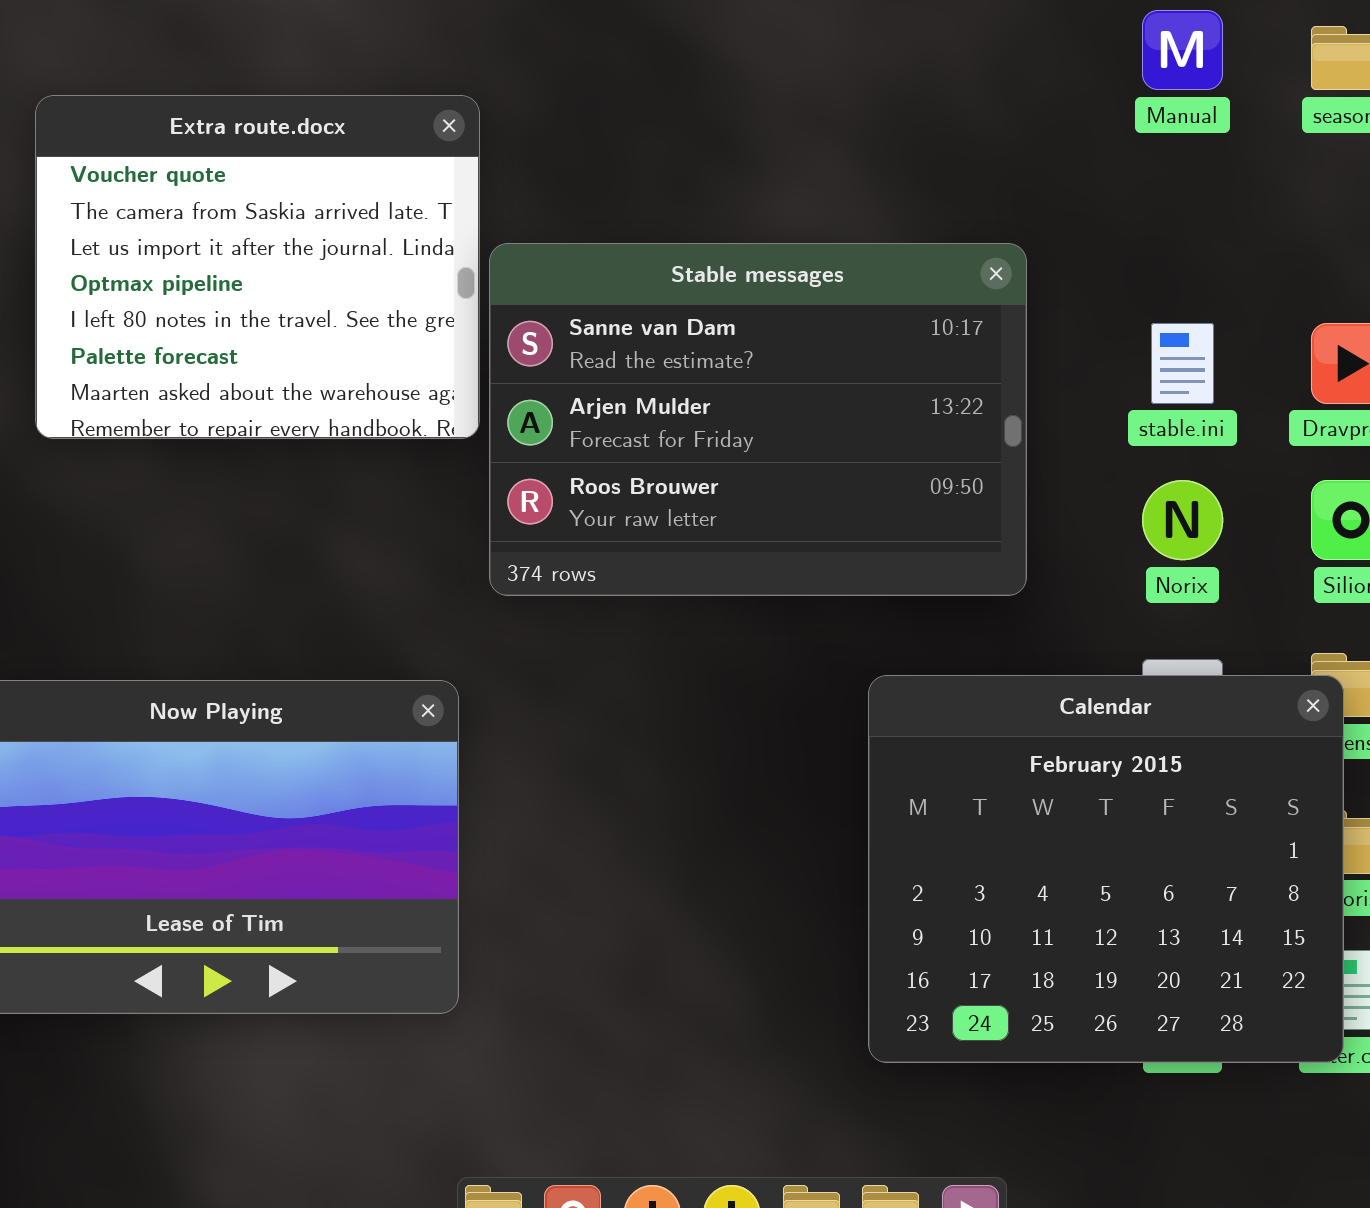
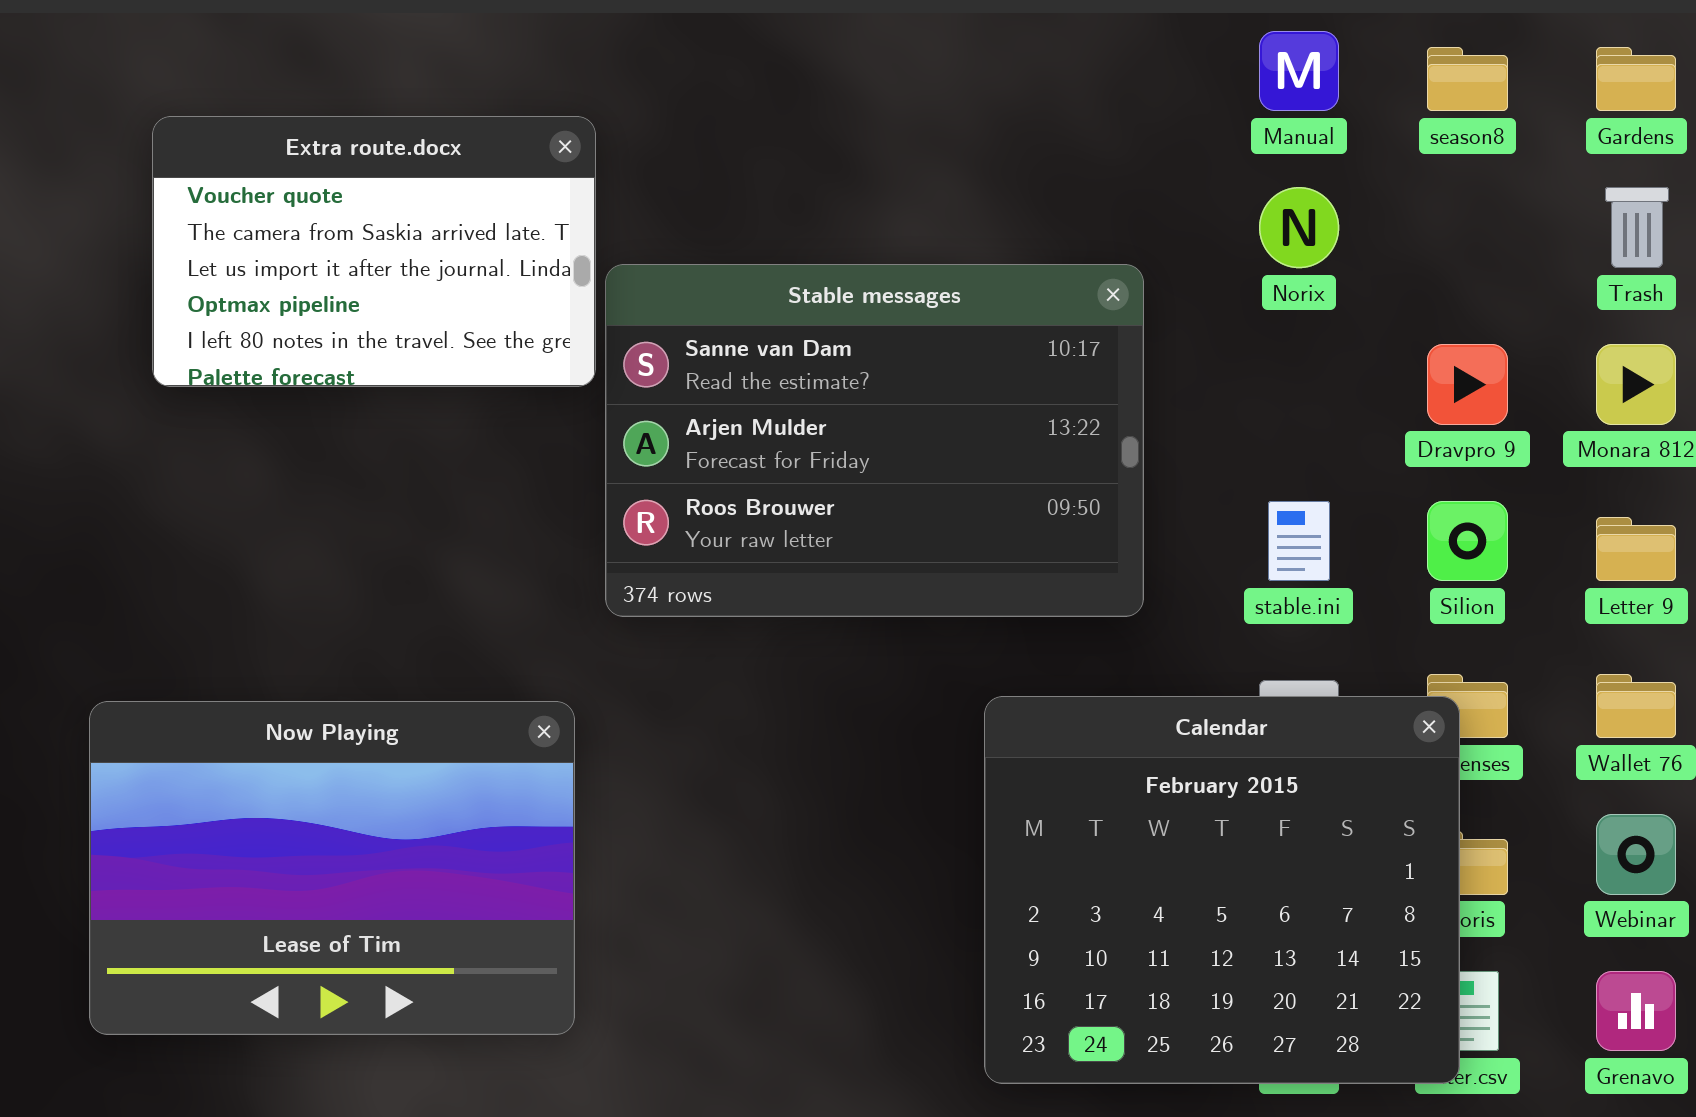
Extra route.docx: [35,95,480,439] -> [152,116,596,387], resized
stable.ini: [1151,323,1214,404] -> [1268,501,1330,581], moved
Norix: [1142,480,1223,560] -> [1259,187,1339,268], moved

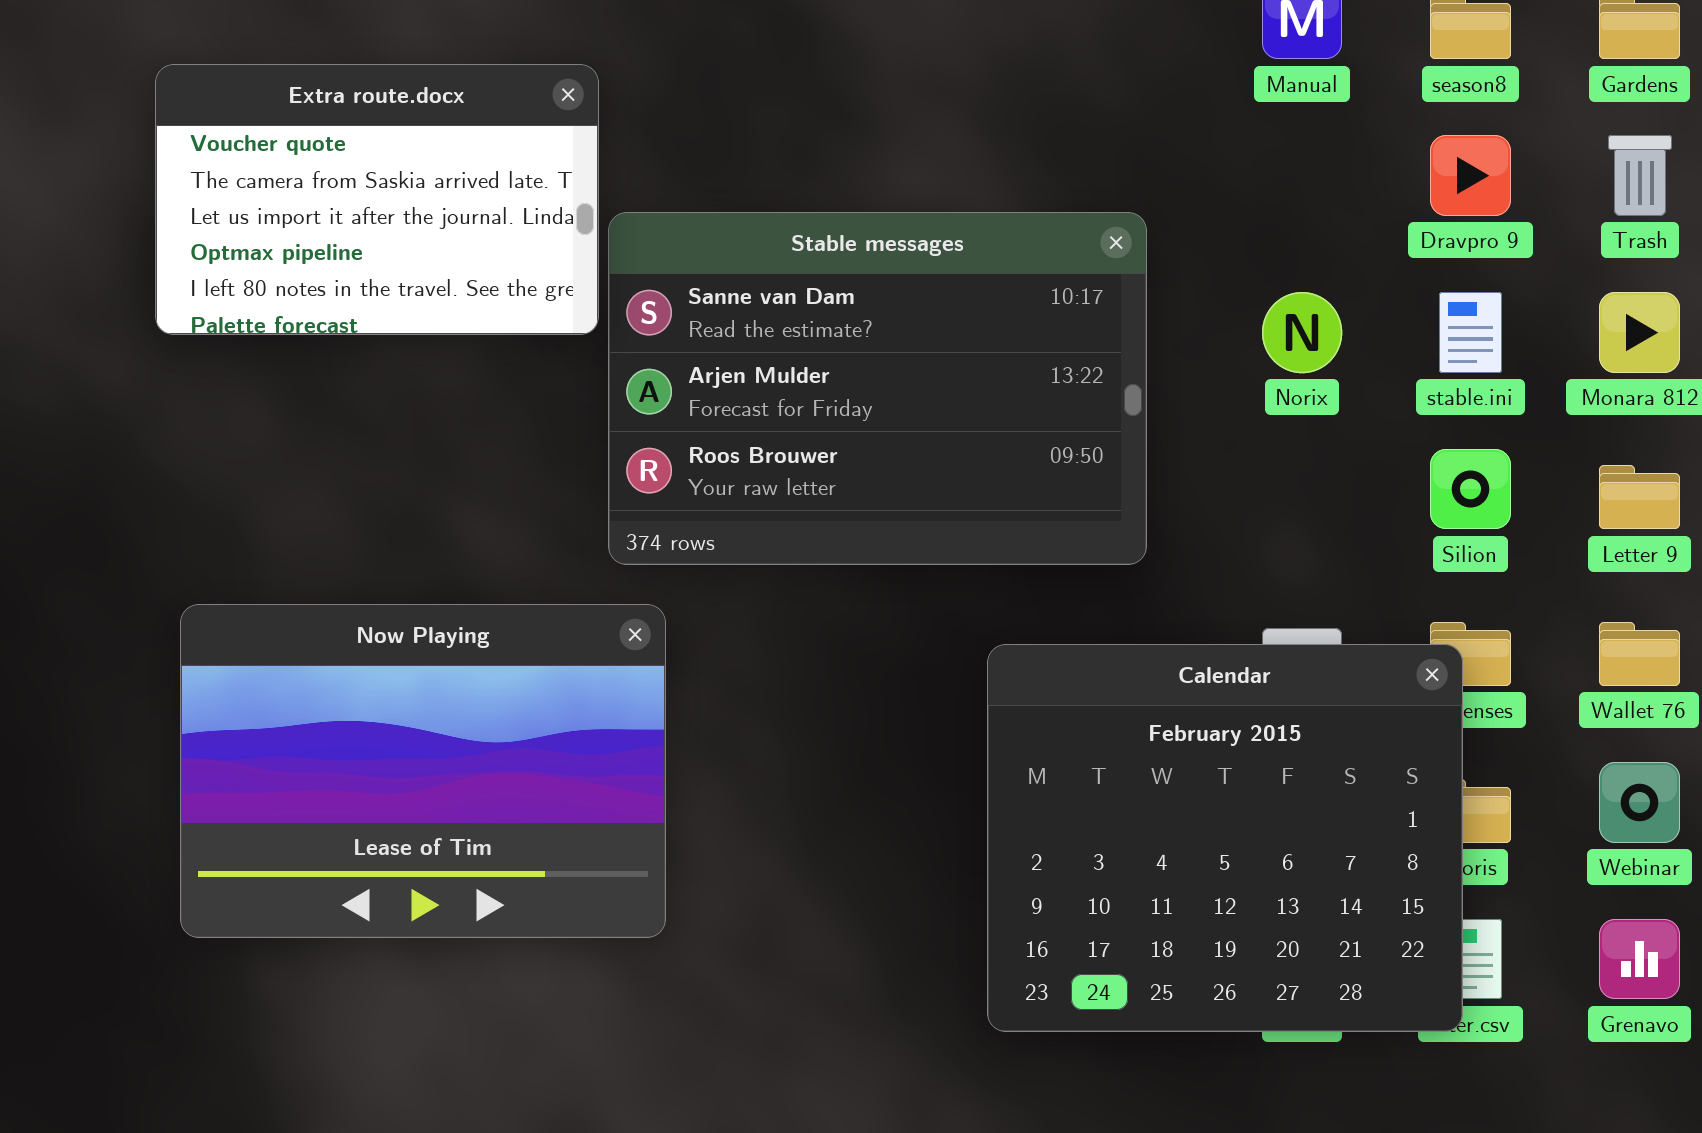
Norix: [1259,187,1339,268] -> [1262,292,1342,373], moved
Dravpro 9: [1427,344,1508,425] -> [1430,135,1511,216], moved
stable.ini: [1268,501,1330,581] -> [1439,292,1502,373], moved
Now Playing: [89,701,575,1035] -> [180,604,666,938], moved

